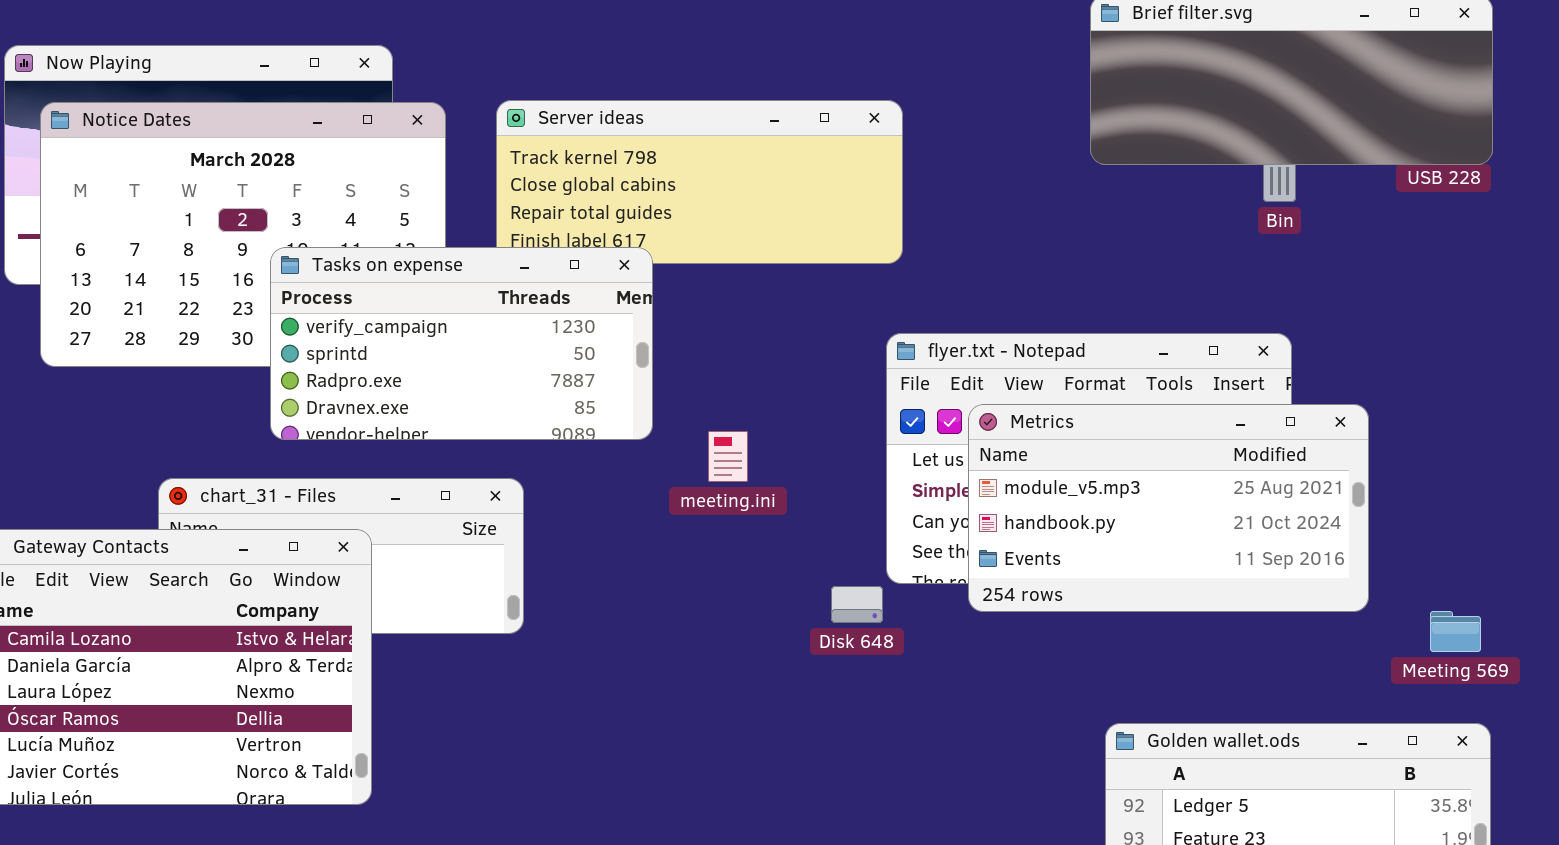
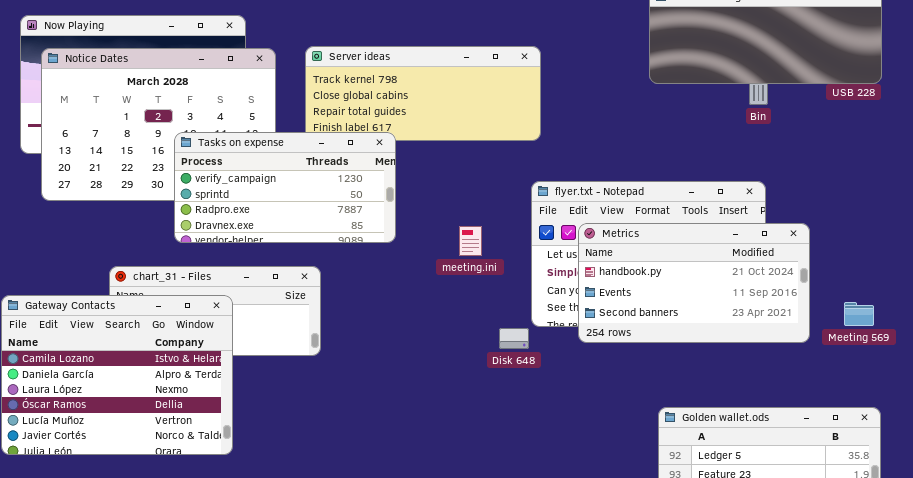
Metrics: [968,404,1369,612] -> [578,223,810,343], scrolled down 1 row
meeting.ini: [708,431,748,482] -> [459,226,482,256], moved
Meeting 569: [1430,611,1481,652] -> [844,302,874,326], moved

